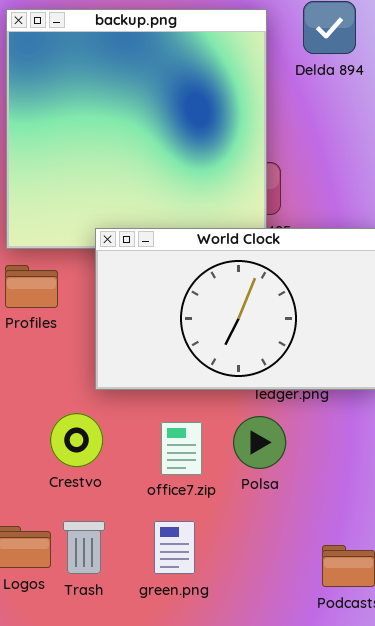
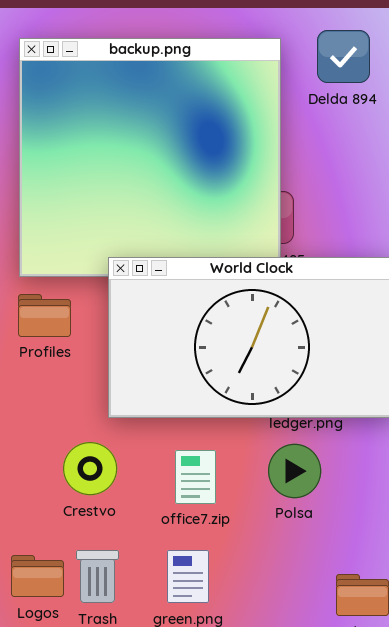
Polsa: [233,416,286,469] -> [268,444,321,498], moved

